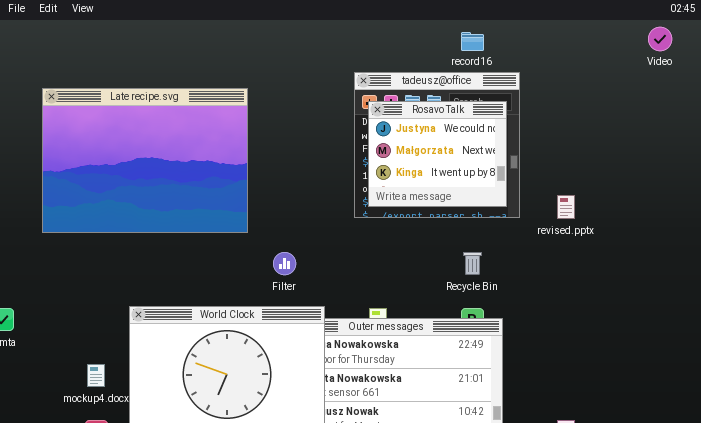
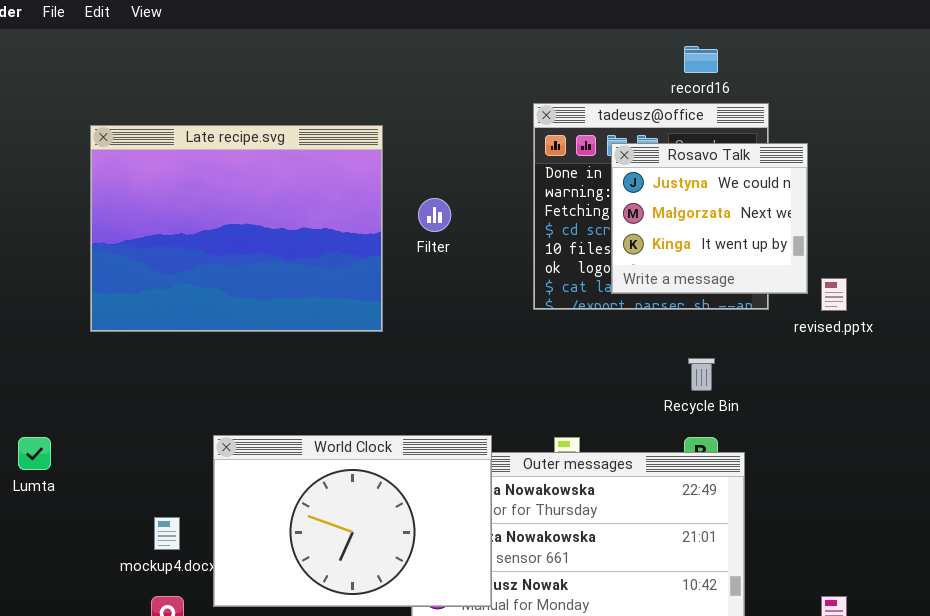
Rosavo Talk: [368,101,507,207] -> [611,143,808,294], moved
Filter: [273,252,296,275] -> [418,198,451,232], moved

